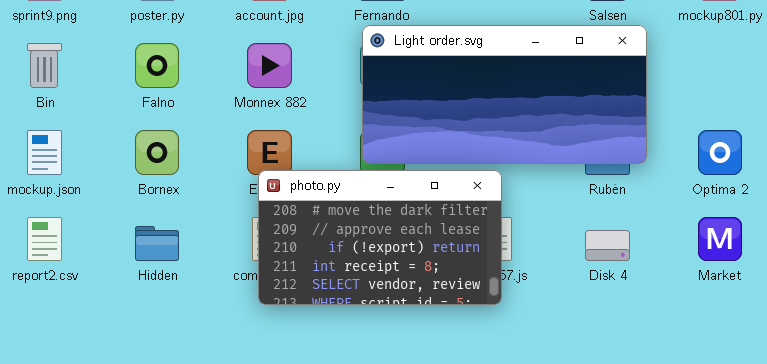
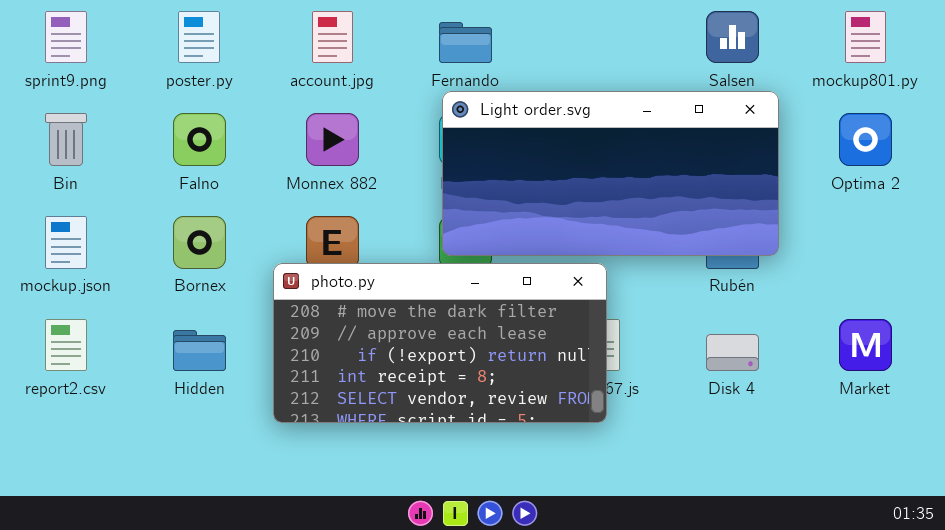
Optima 2: [698,130,742,175] -> [839,113,892,166], moved
photo.py: [258,170,502,305] -> [273,263,607,423], resized

